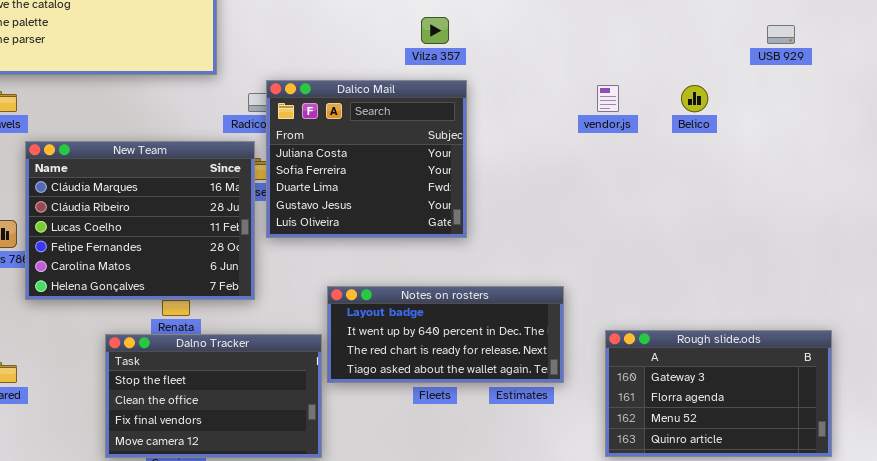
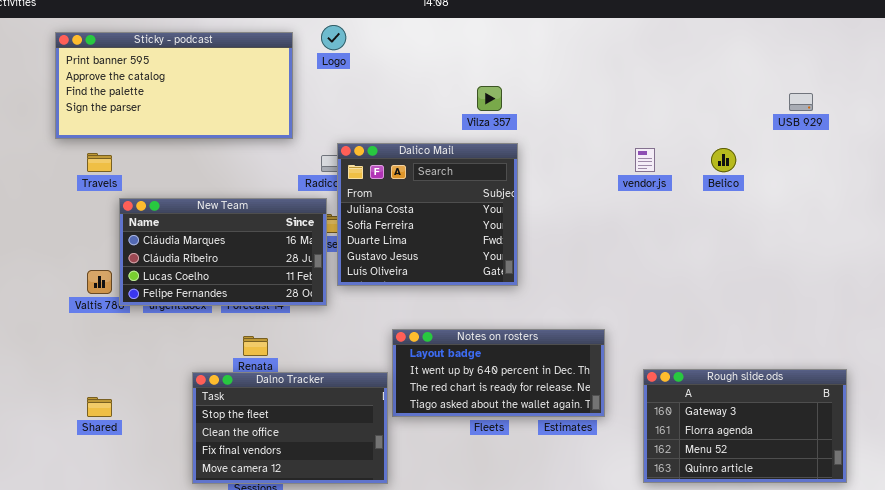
New Team: [25,141,255,300] -> [119,198,327,306], resized

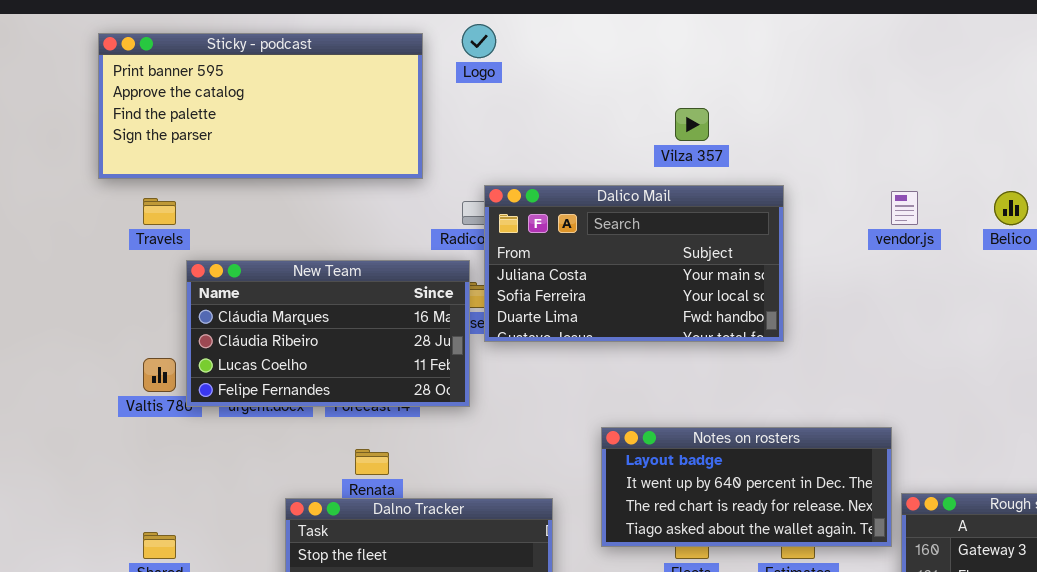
Dalico Mail: [337,143,518,286] -> [484,185,784,342], resized
Notes on rosters: [392,329,605,417] -> [601,427,892,547], moved

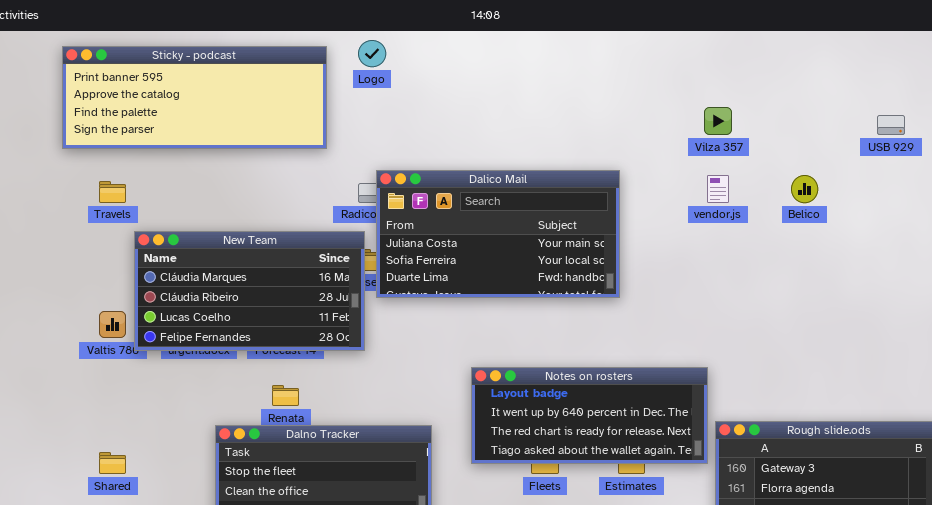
Sticky - podcast: [98,33,423,179] -> [62,46,327,149], resized
Vilza 357: [675,108,709,141] -> [704,107,732,135], moved

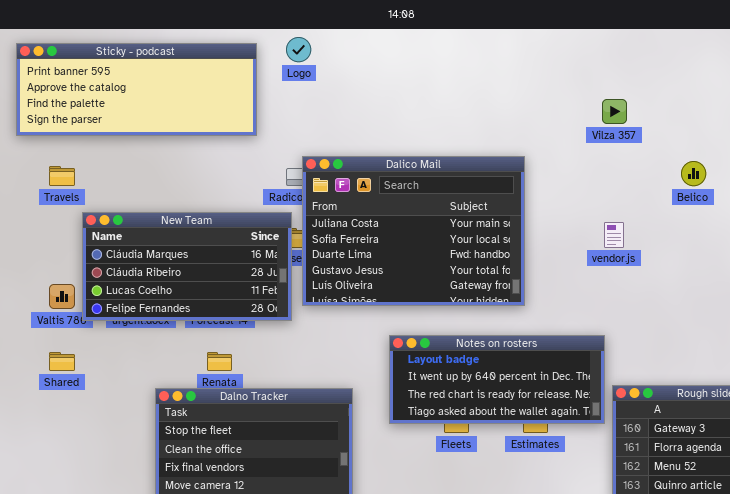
Dalico Mail: [376,170,620,298] -> [302,156,525,306], resized
vendor.js: [707,175,729,203] -> [604,222,624,248], moved
Shared: [99,452,126,474] -> [49,352,75,371], moved

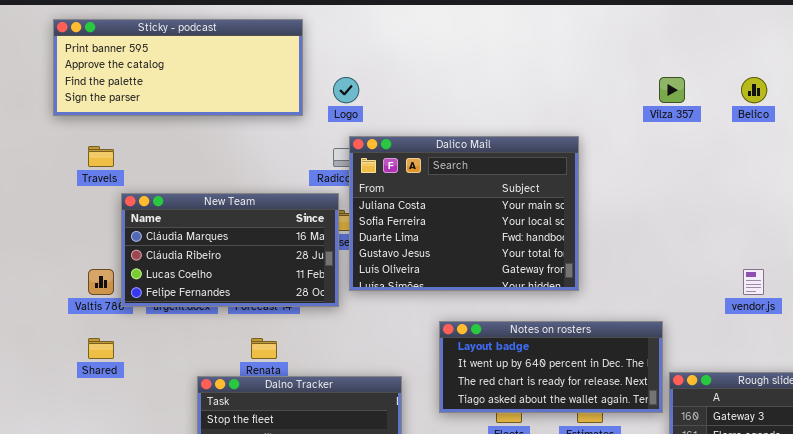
Logo: [286,37,311,62] -> [333,77,359,103], moved
Belico: [681,161,706,186] -> [741,77,767,103], moved
vendor.js: [604,222,624,248] -> [743,269,764,295], moved

